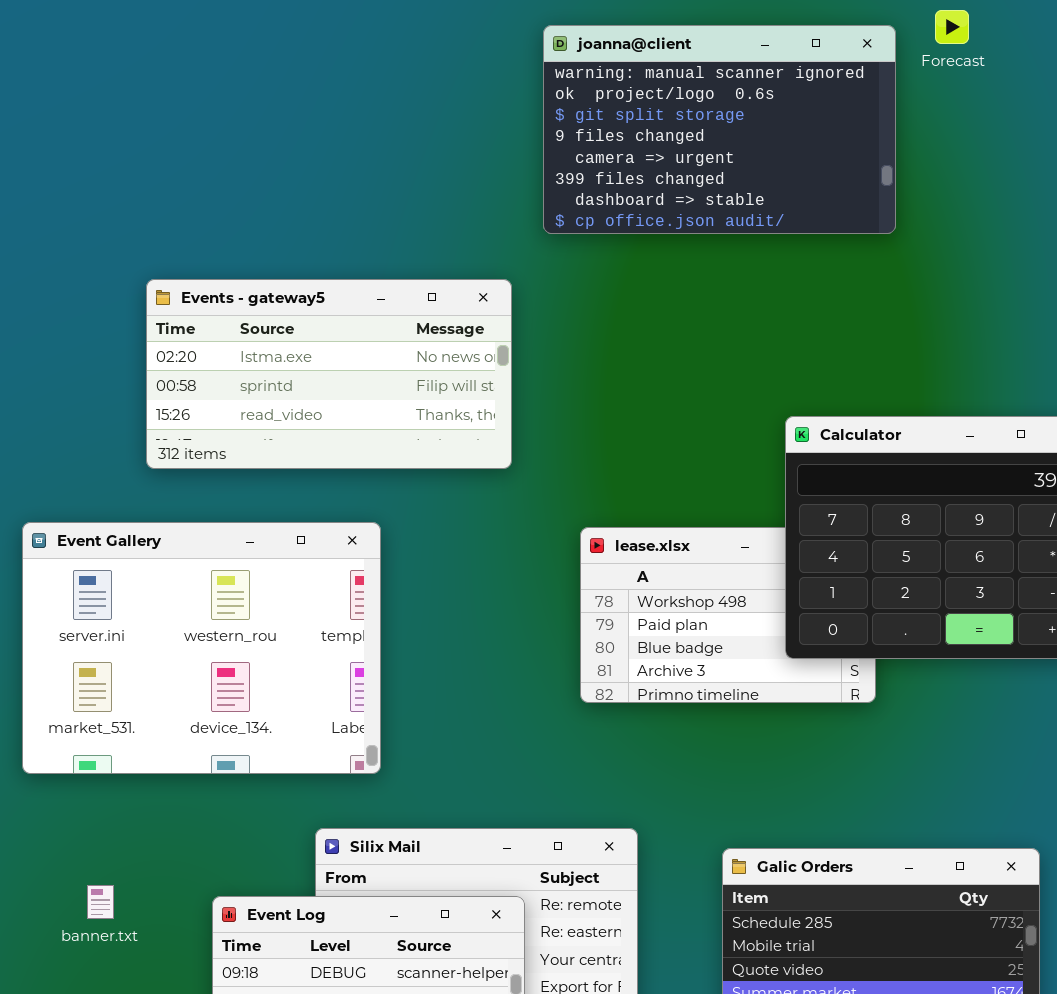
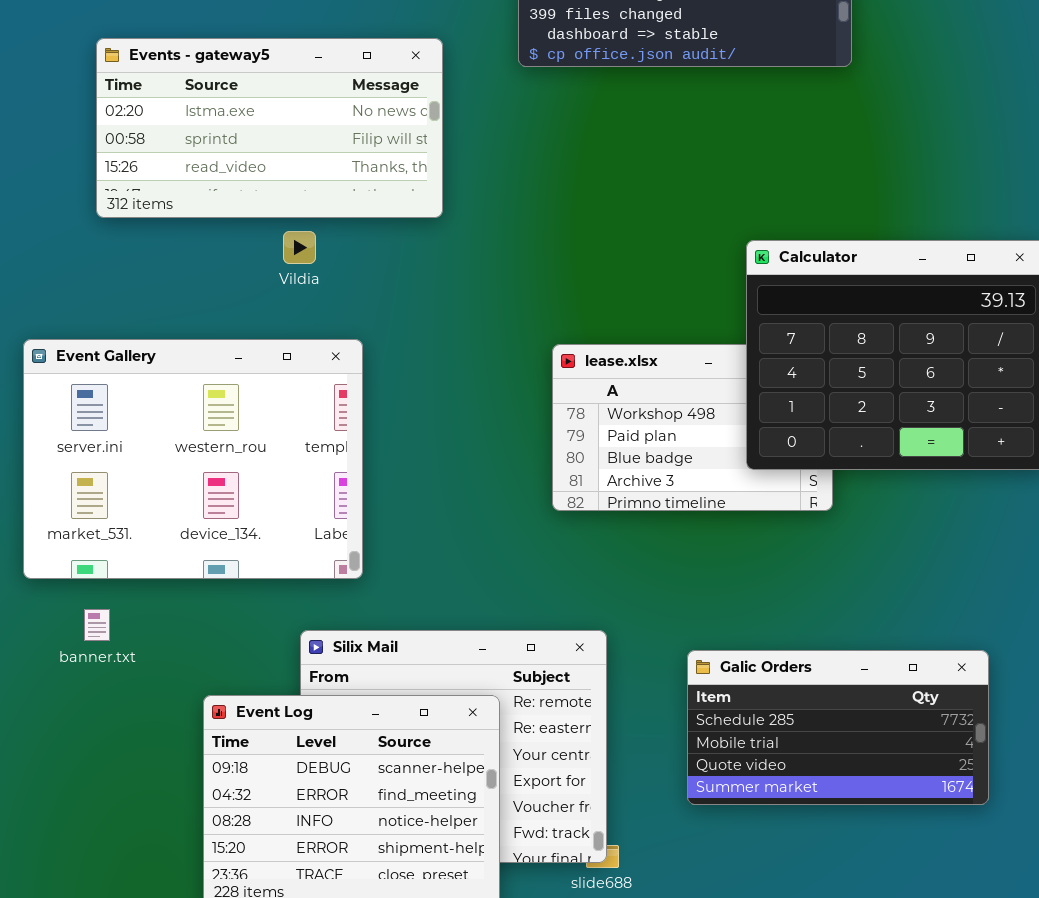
Events - gateway5: [146,279,512,469] -> [96,38,443,218], moved
banner.txt: [87,885,114,919] -> [84,609,110,641], moved

